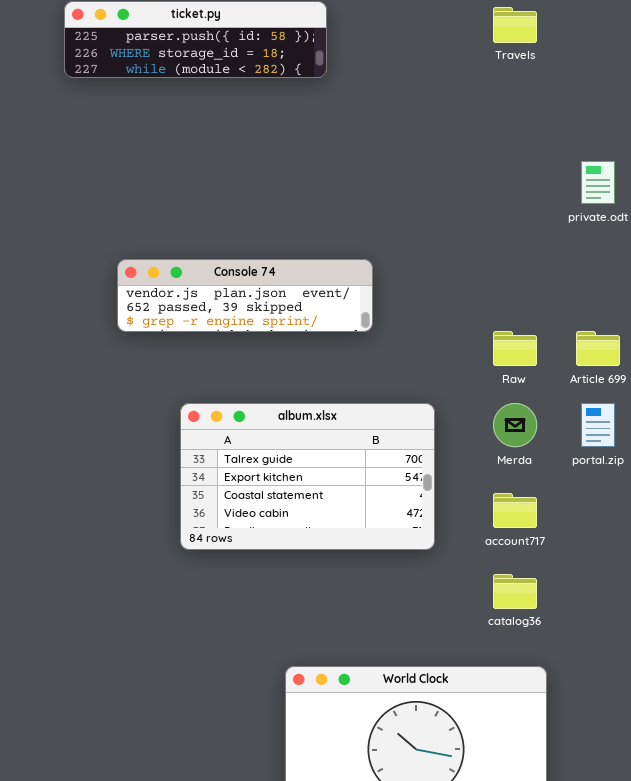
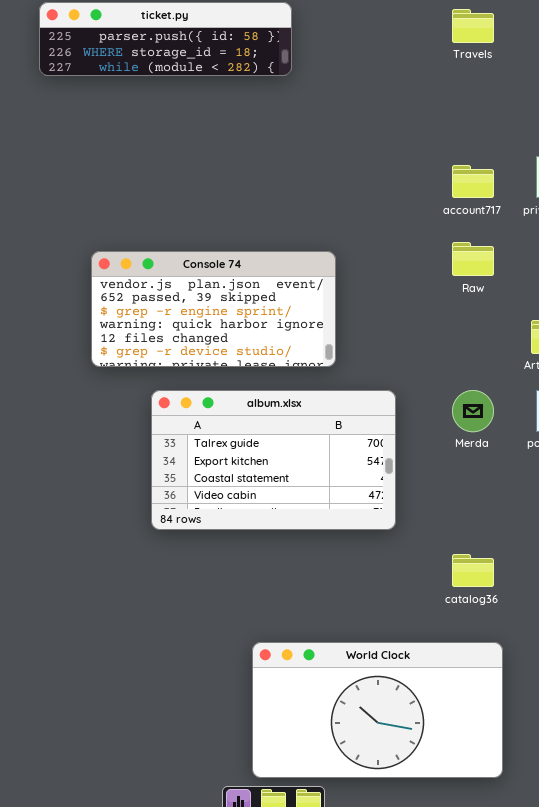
Console 74: [117,259,373,332] -> [91,251,336,367], resized
Raw: [493,331,537,366] -> [452,242,494,276], moved
account717: [493,493,537,528] -> [452,165,494,198], moved

